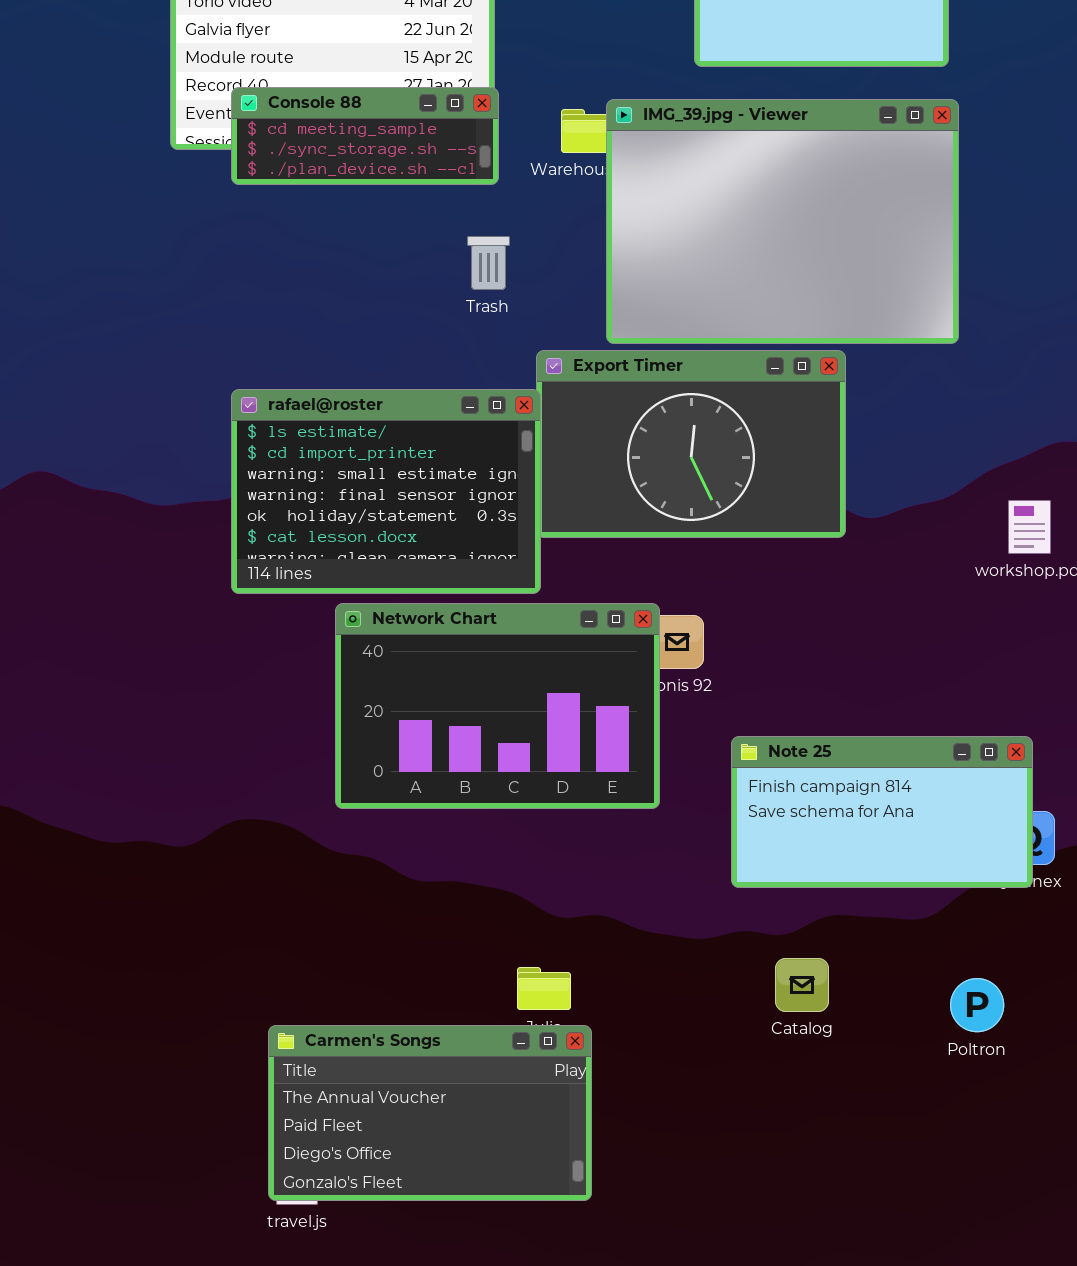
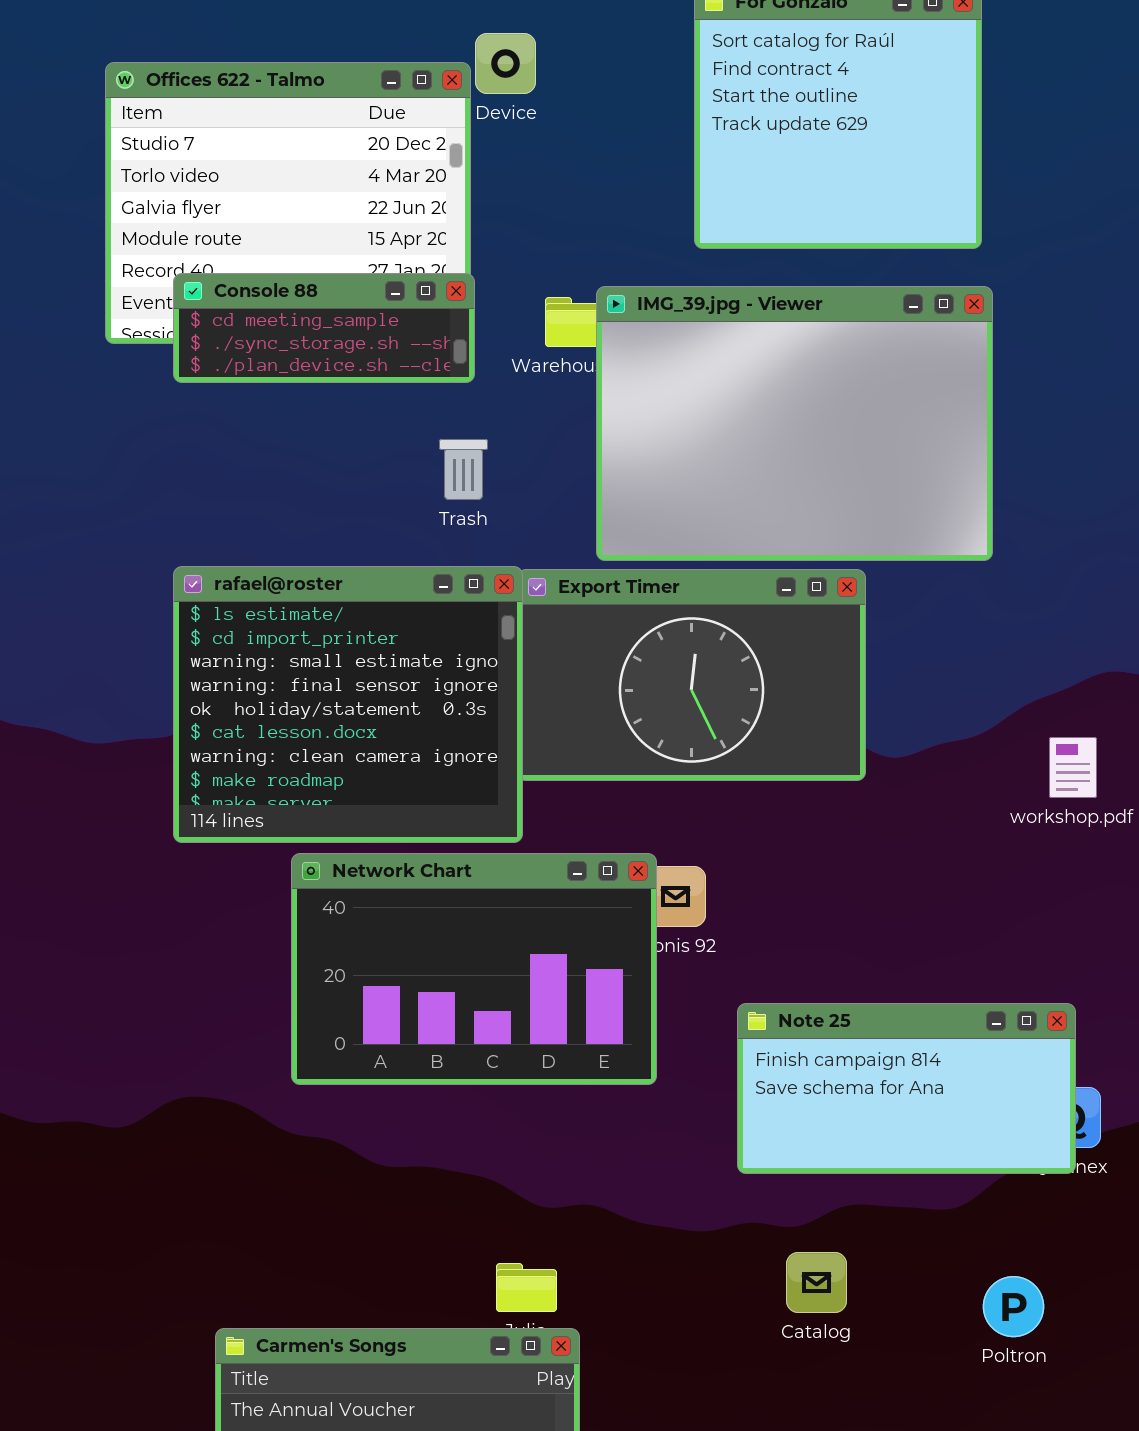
rafael@roster: [231,389,541,594] -> [173,566,523,843], resized

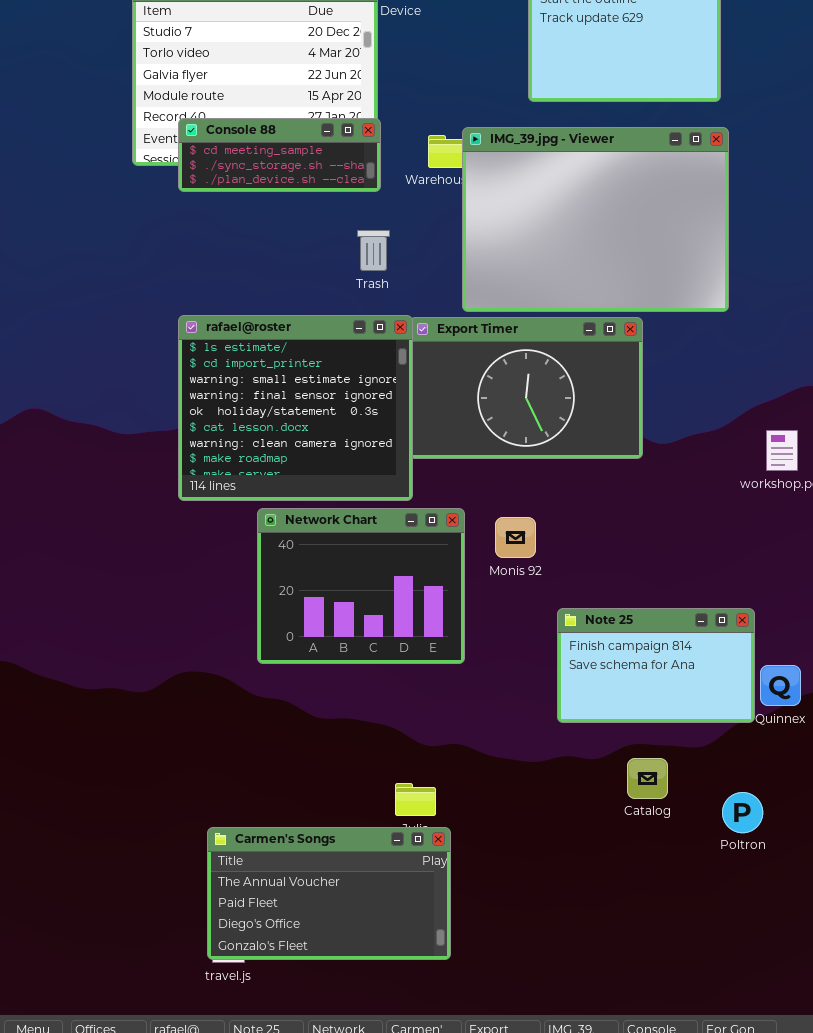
Network Chart: [291,853,657,1085] -> [257,508,465,664], resized
Note 25: [737,1003,1076,1174] -> [557,608,755,723], resized
Catalog: [786,1252,847,1313] -> [627,758,668,799], moved

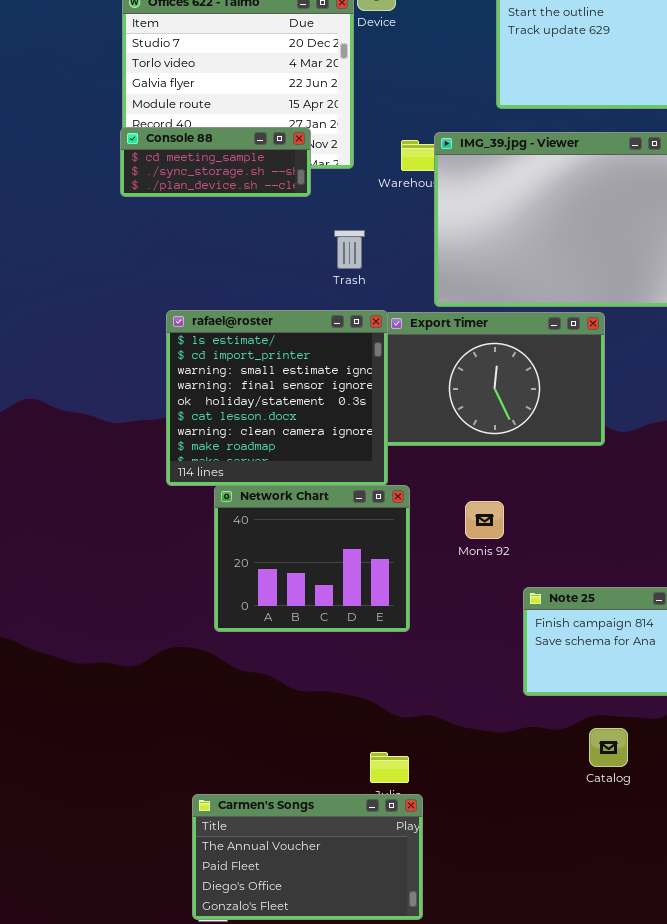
Console 88: [178,118,381,192] -> [120,127,311,197], moved
Network Chart: [257,508,465,664] -> [214,485,410,632], moved

